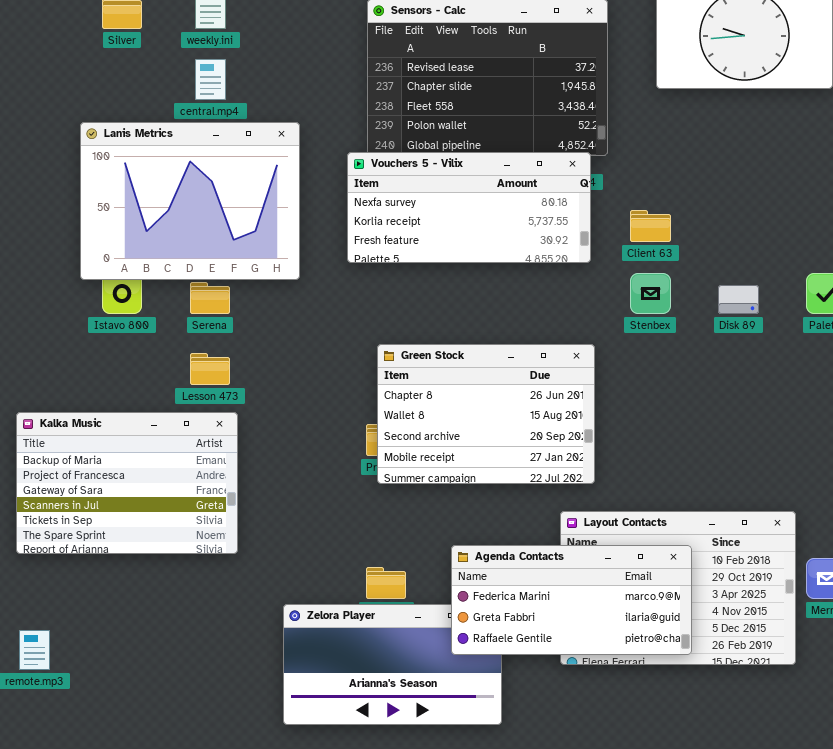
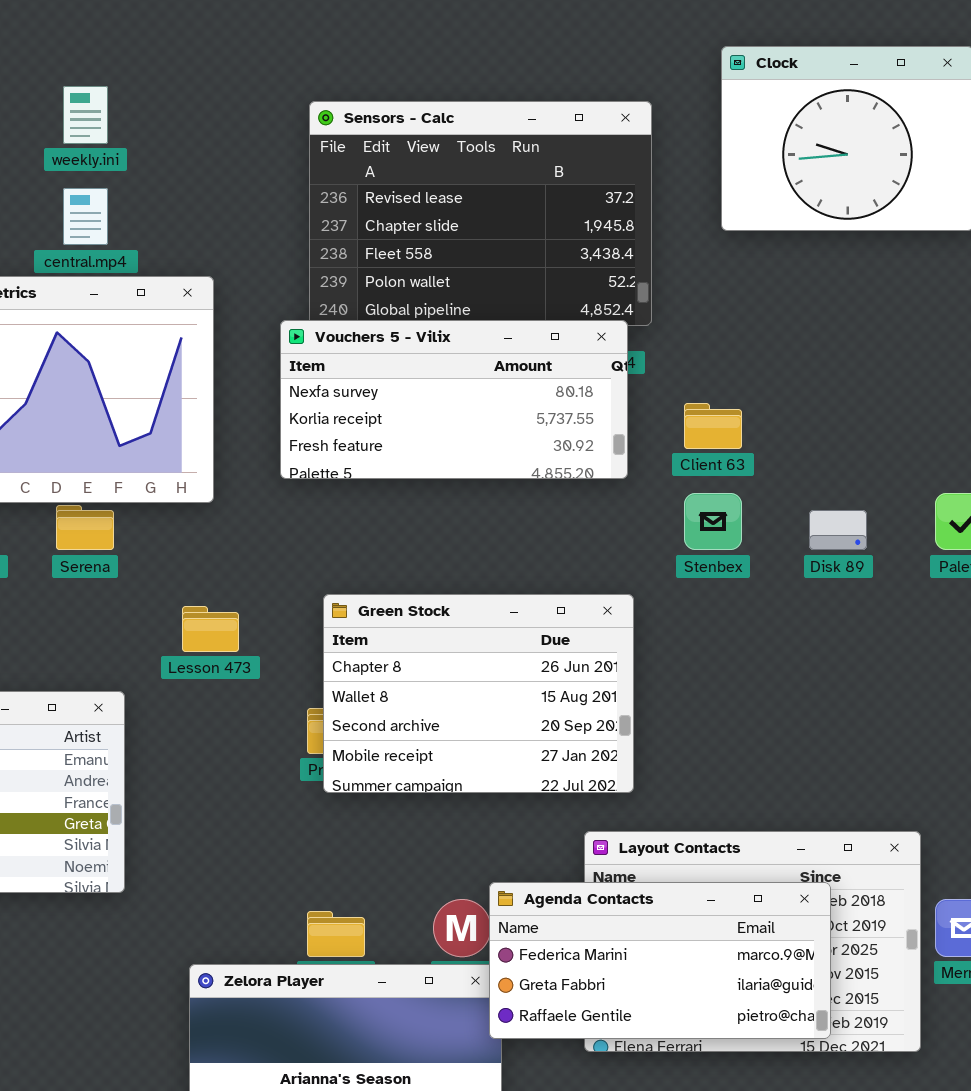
Lesson 473: [190,353,230,385] -> [182,606,239,652], moved
Agenda Contacts: [451,545,692,655] -> [489,882,831,1039], moved

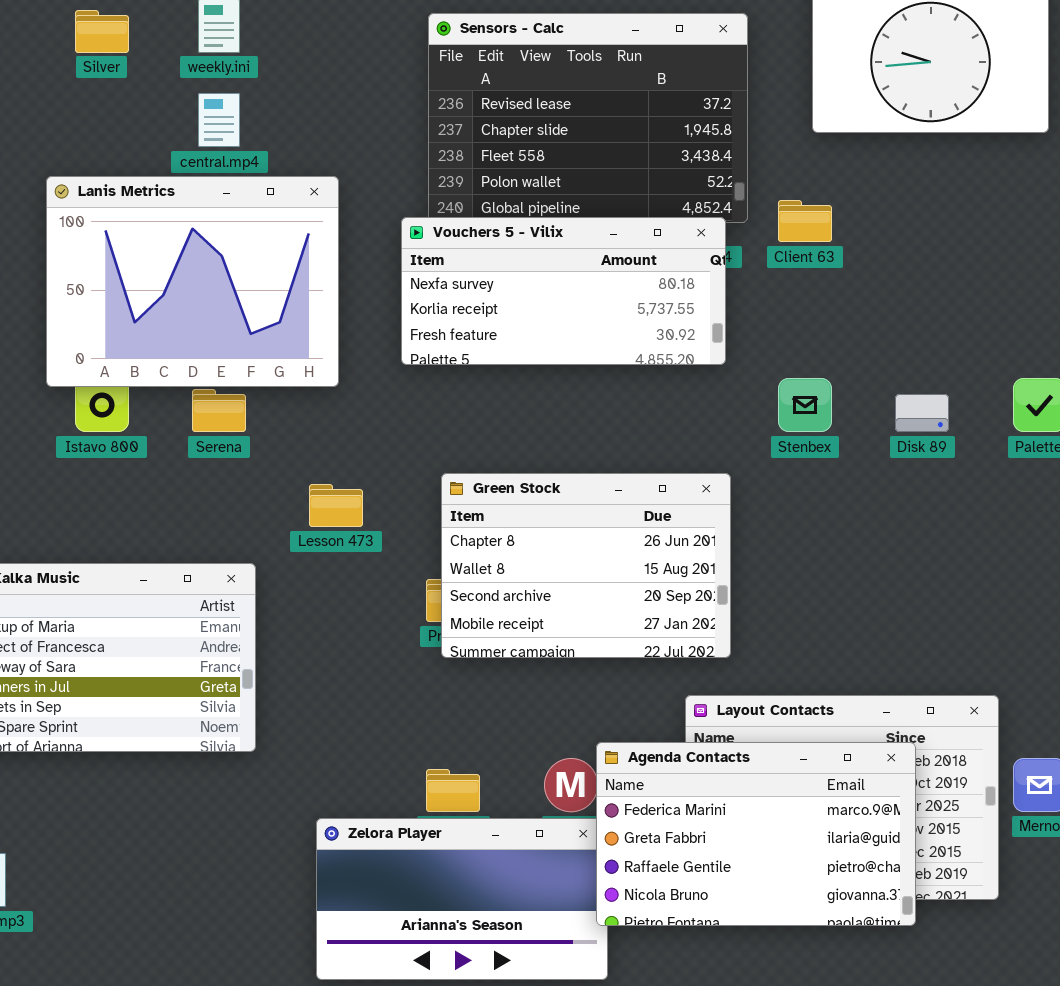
Client 63: [684,403,742,449] -> [778,200,832,242], moved
Agenda Contacts: [489,882,831,1039] -> [596,742,916,926], resized

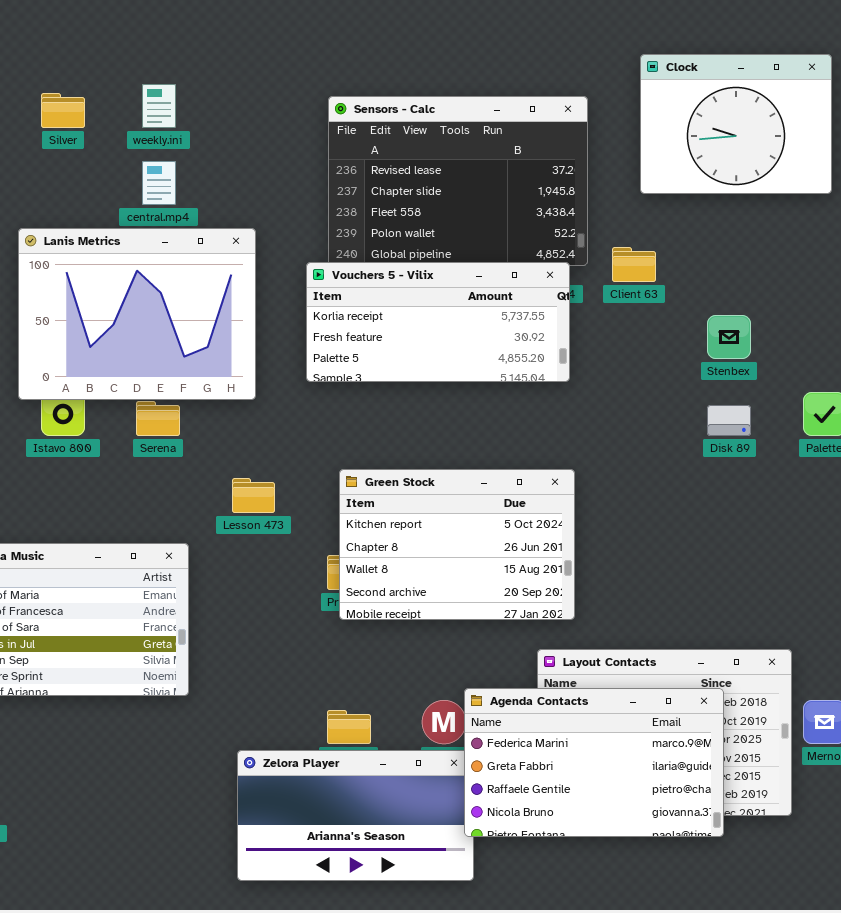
Vouchers 5 - Vilix: [401,217,726,365] -> [306,262,570,382], scrolled down 1 row
Stenbex: [778,378,832,432] -> [707,315,751,359], moved
Green Stock: [441,473,731,658] -> [339,469,575,620], scrolled up 1 row

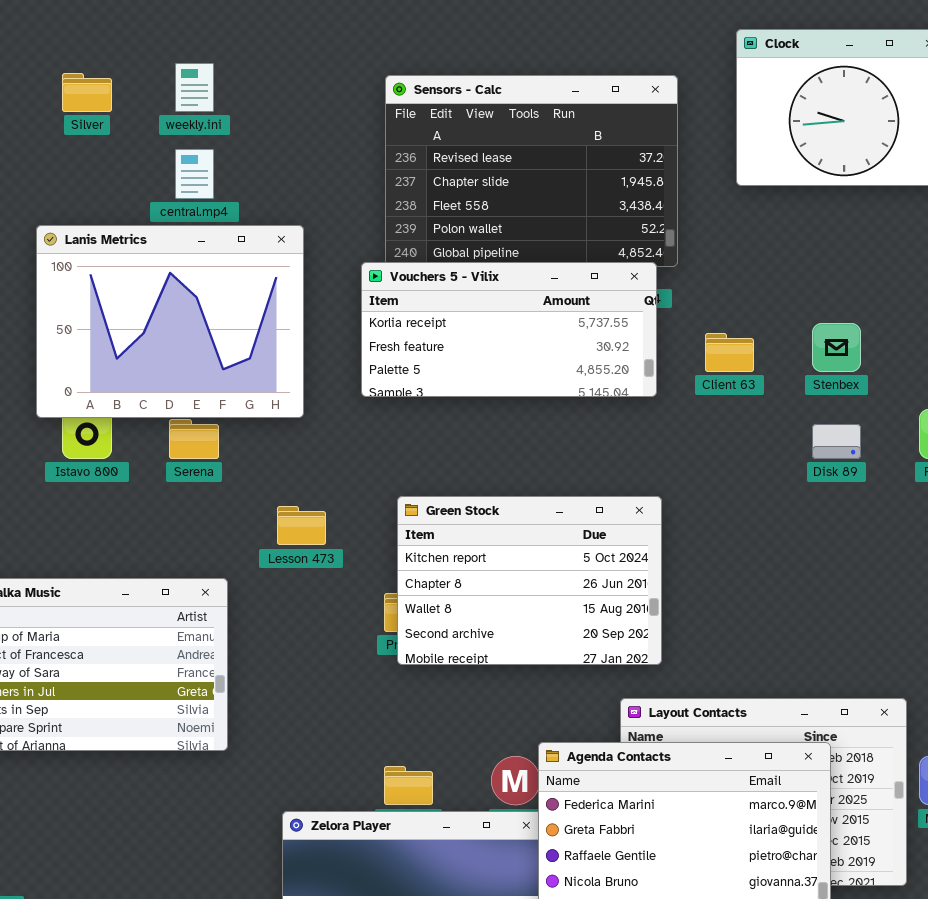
Client 63: [612,247,656,282] -> [705,333,754,372], moved

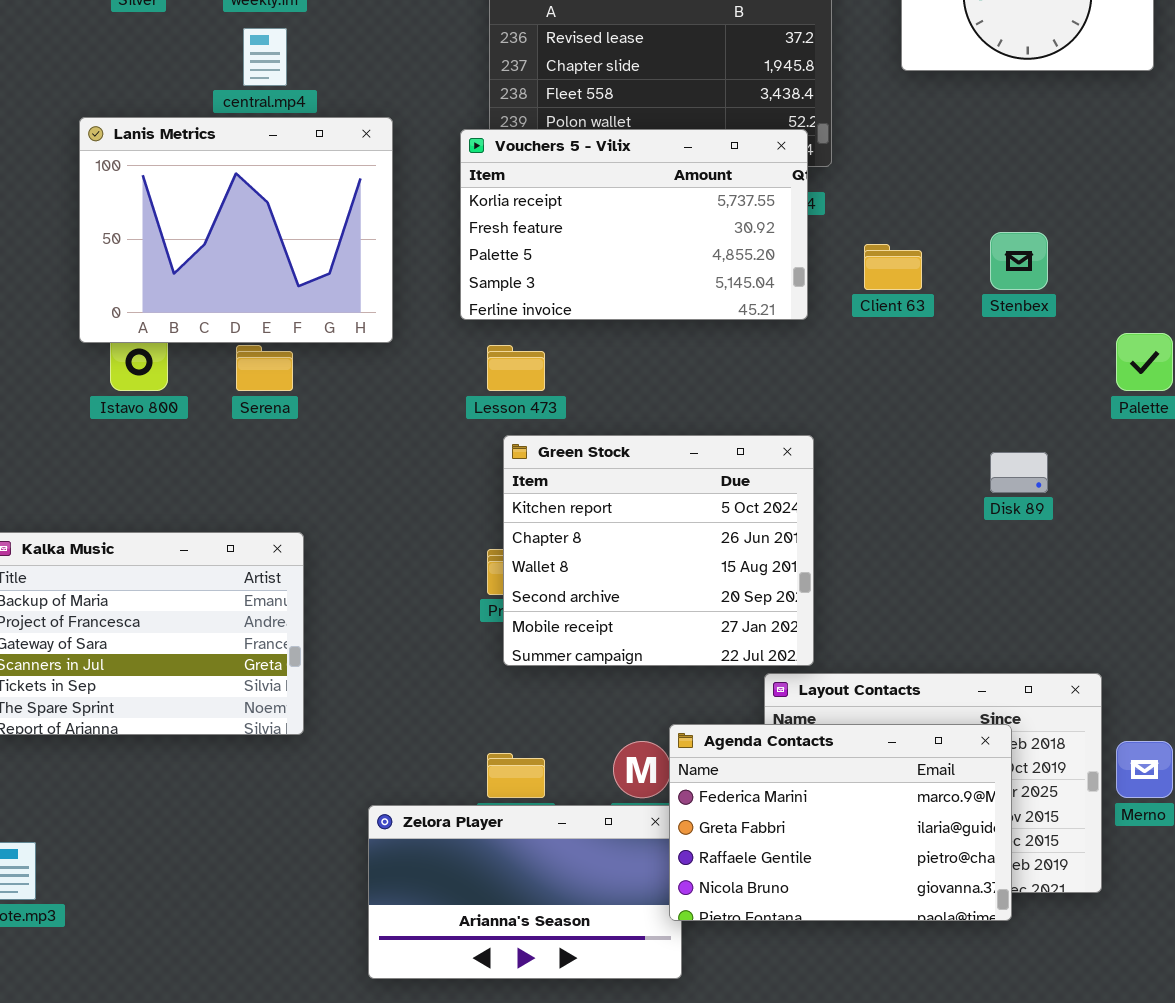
Vouchers 5 - Vilix: [361,262,657,397] -> [460,129,808,320], resized
Disk 89: [812,424,861,459] -> [990,452,1048,493], moved
Green Stock: [397,496,662,665] -> [503,435,814,666], resized
Lesson 473: [277,506,326,545] -> [487,345,545,391], moved

